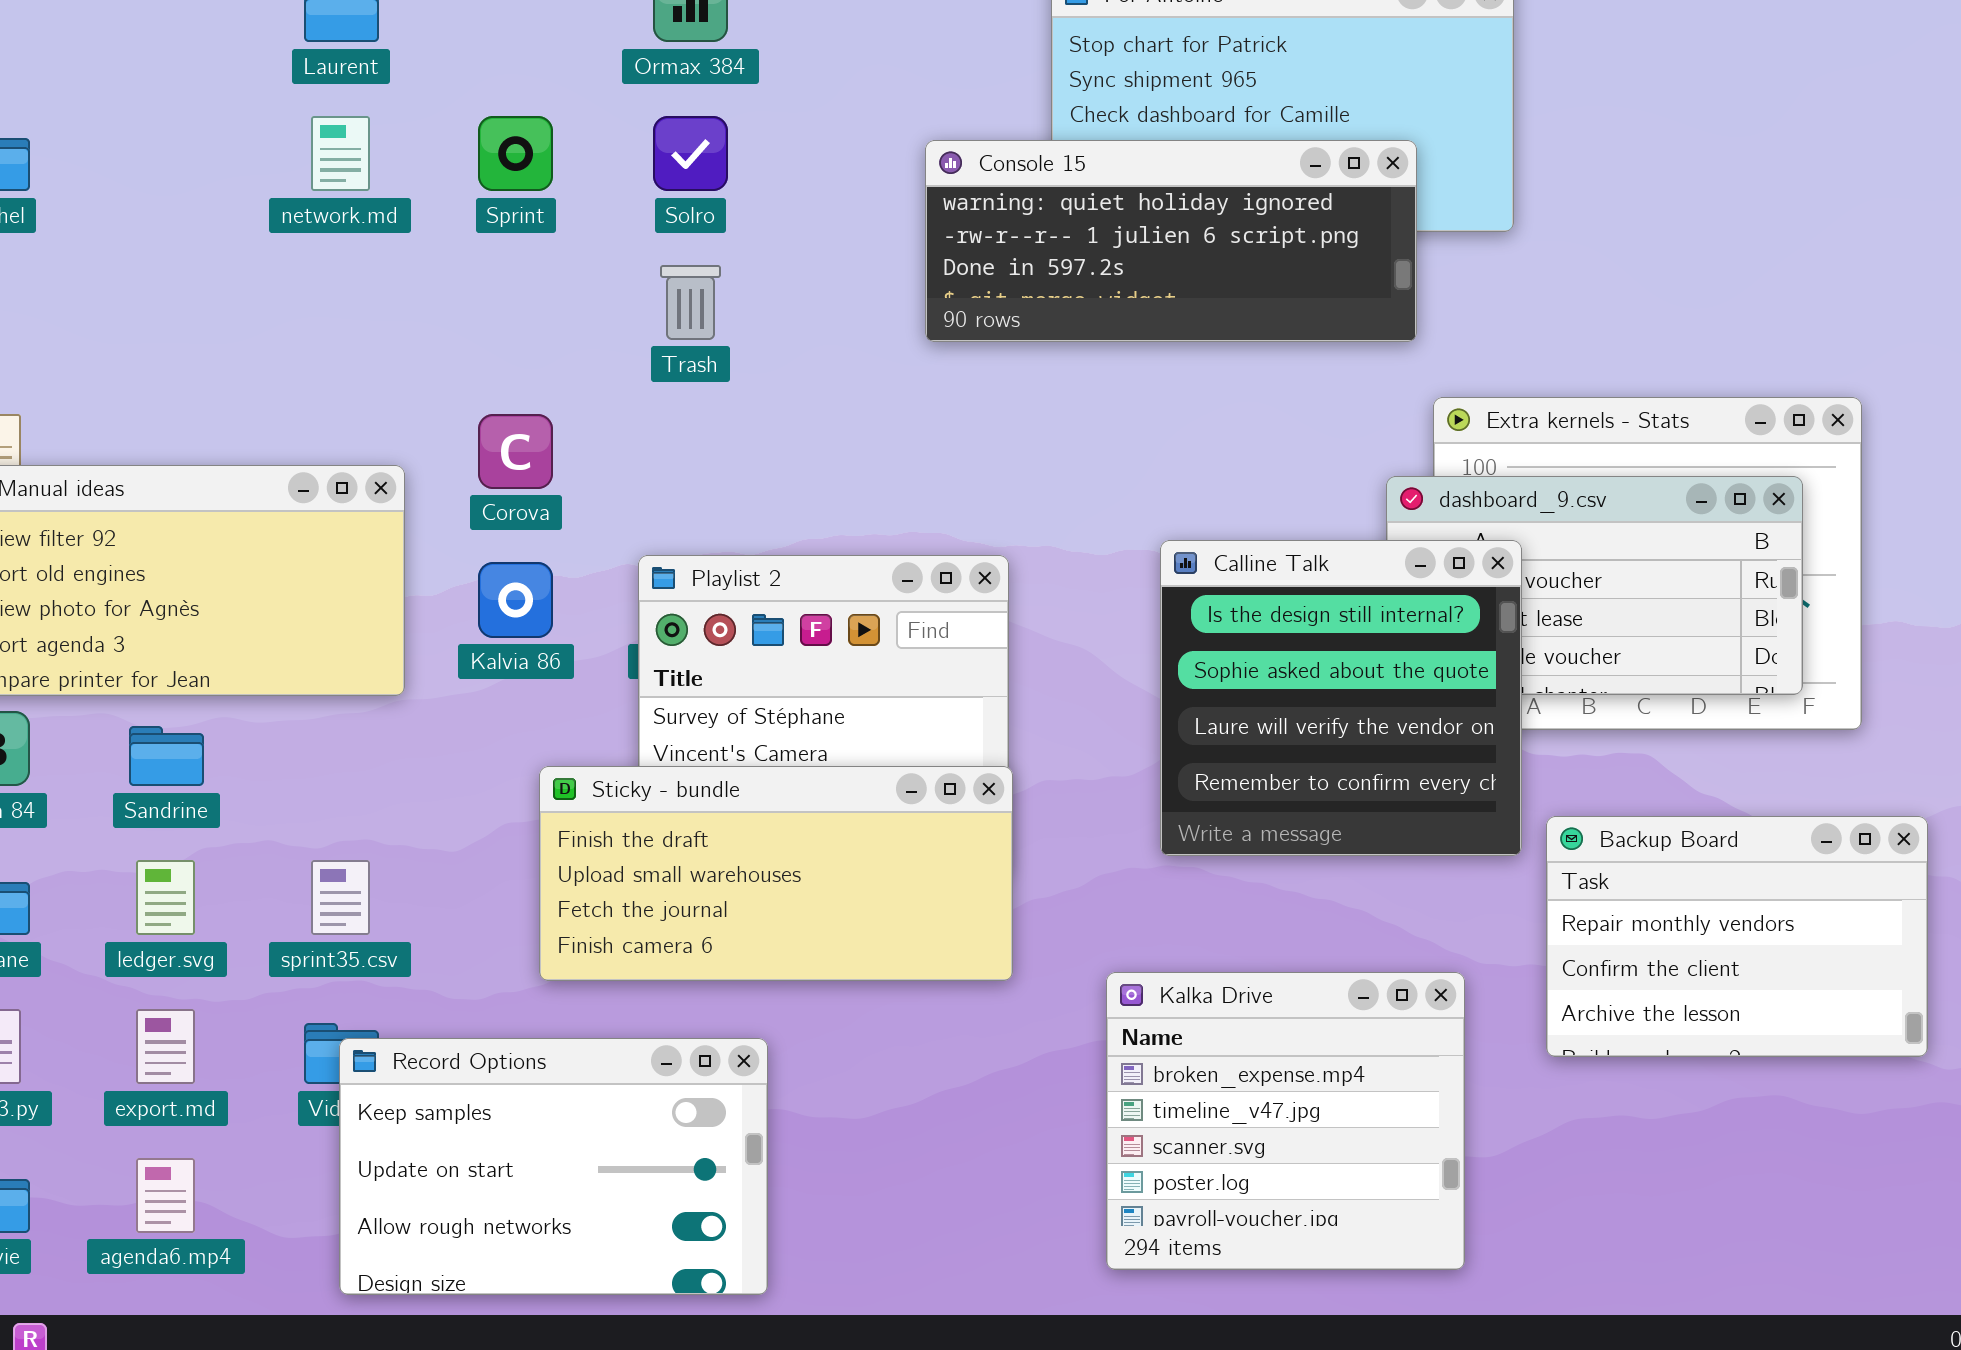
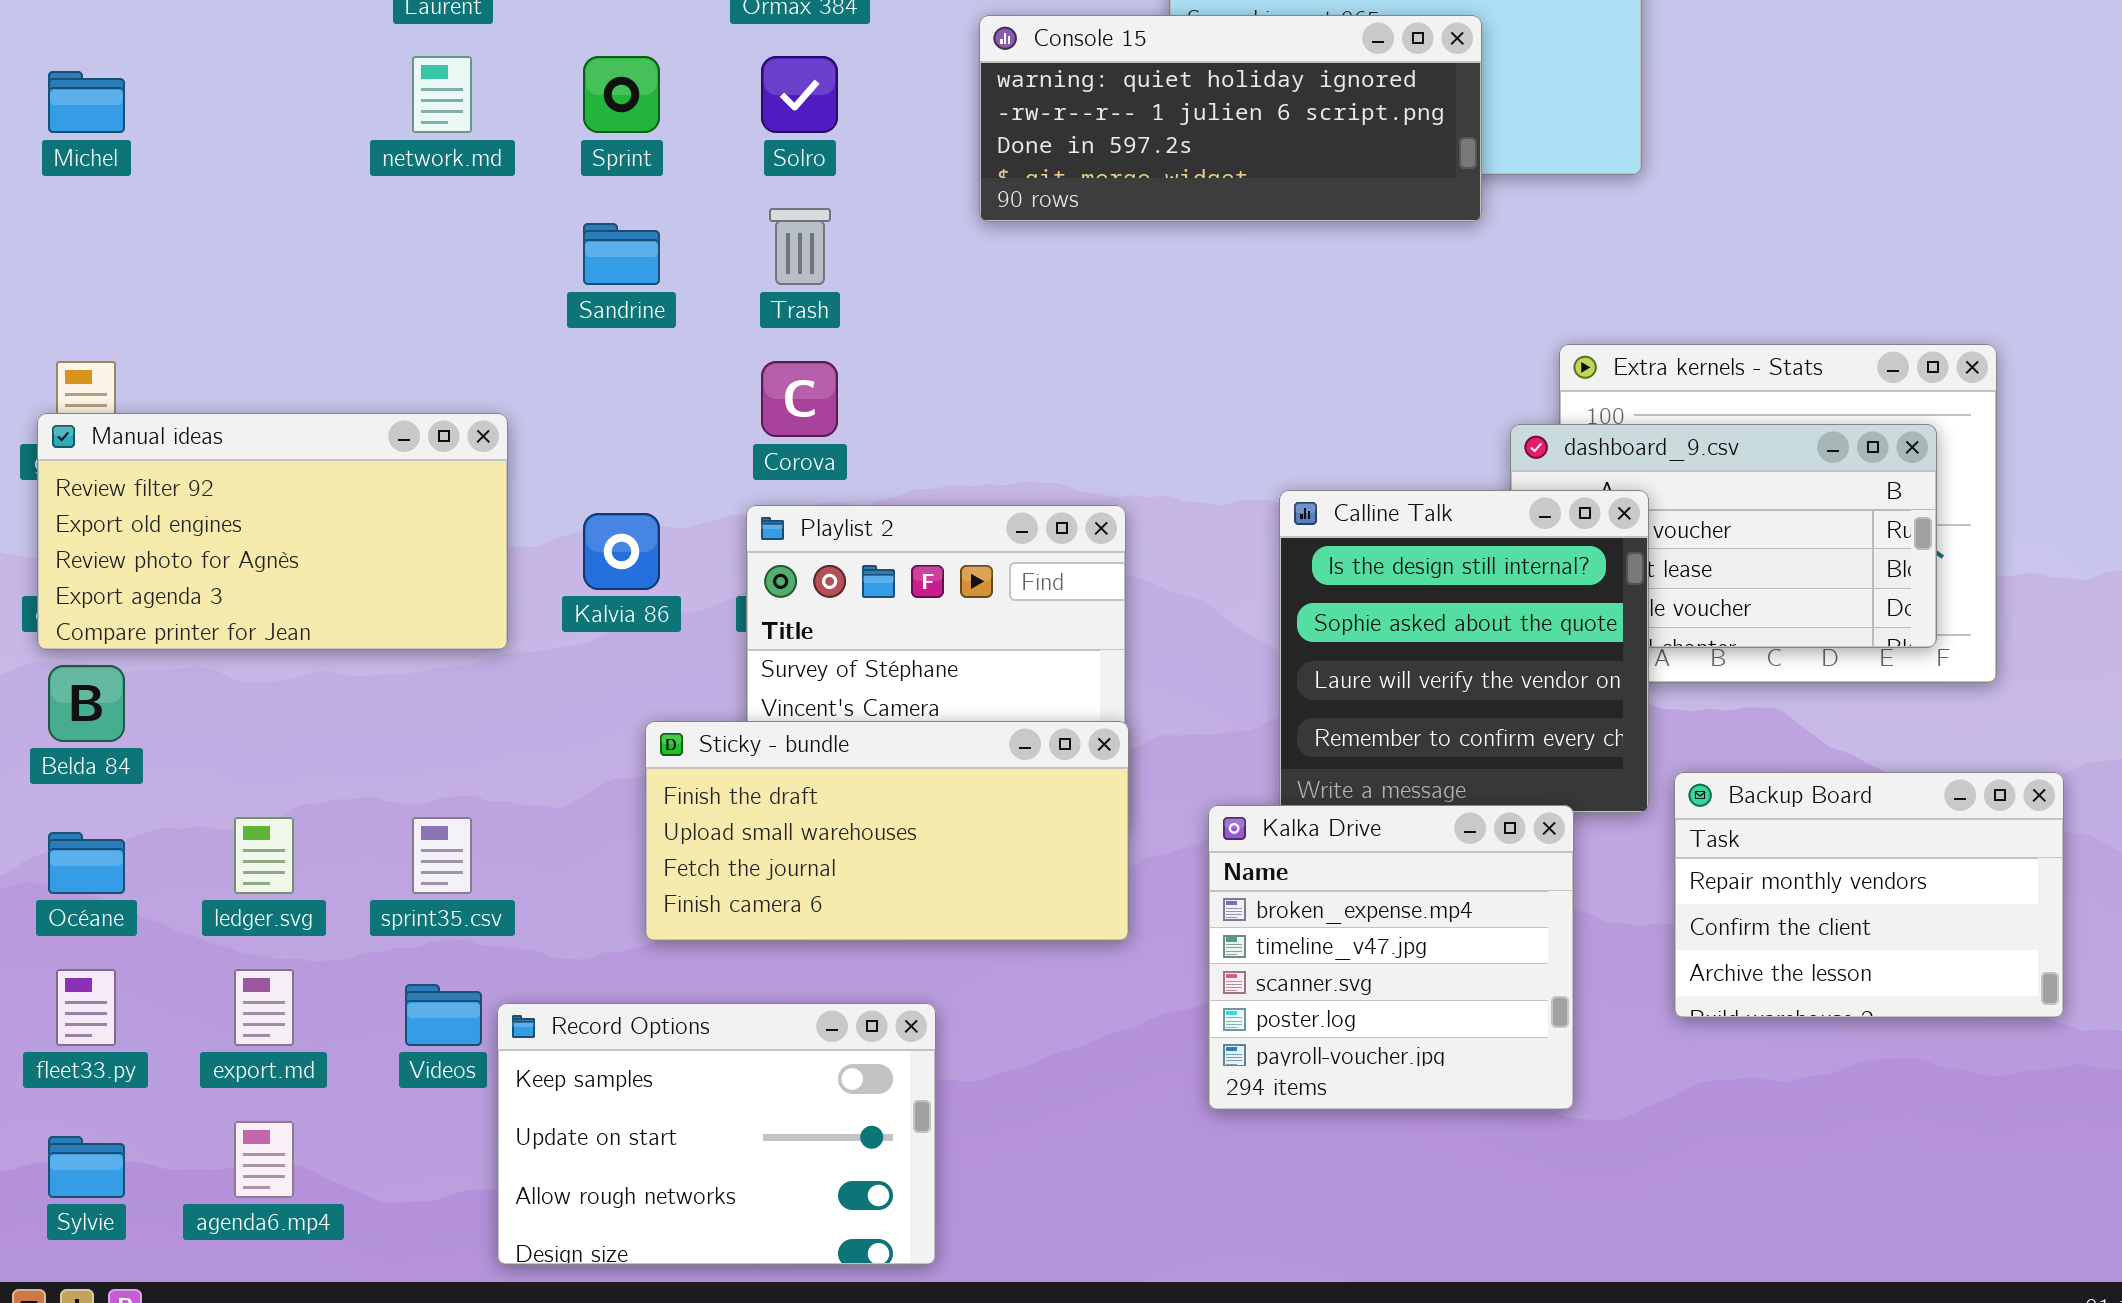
Console 15: [925,140,1417,342] -> [979,15,1482,222], moved
Corova: [478,414,553,489] -> [761,361,838,437], moved
Sandrine: [129,726,204,786] -> [583,223,660,285], moved
Kalka Drive: [1106,972,1465,1270] -> [1208,805,1574,1110], moved
Record Options: [339,1038,768,1295] -> [497,1003,936,1265], moved

